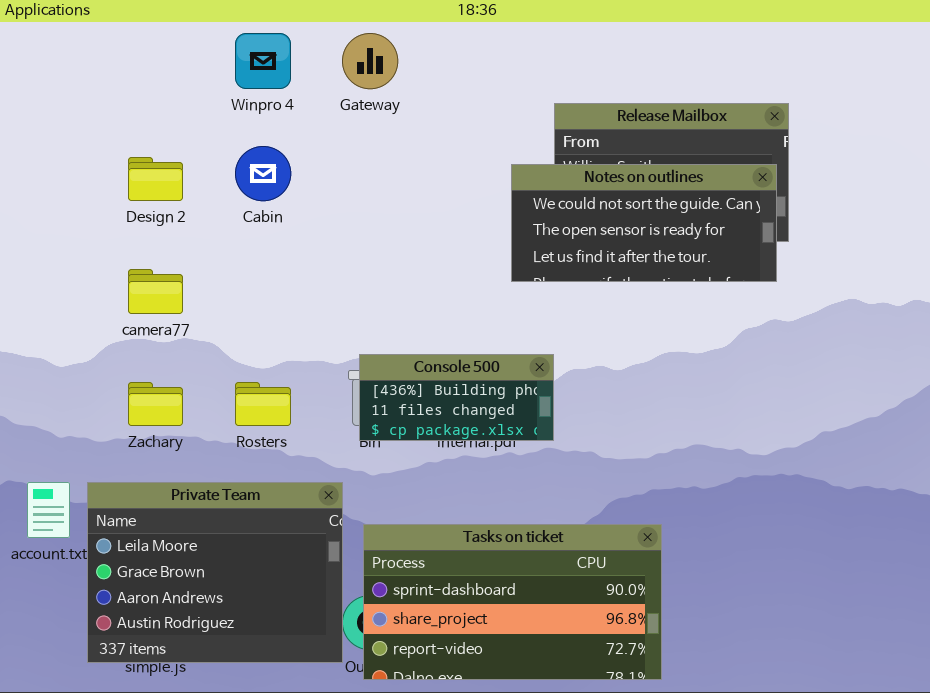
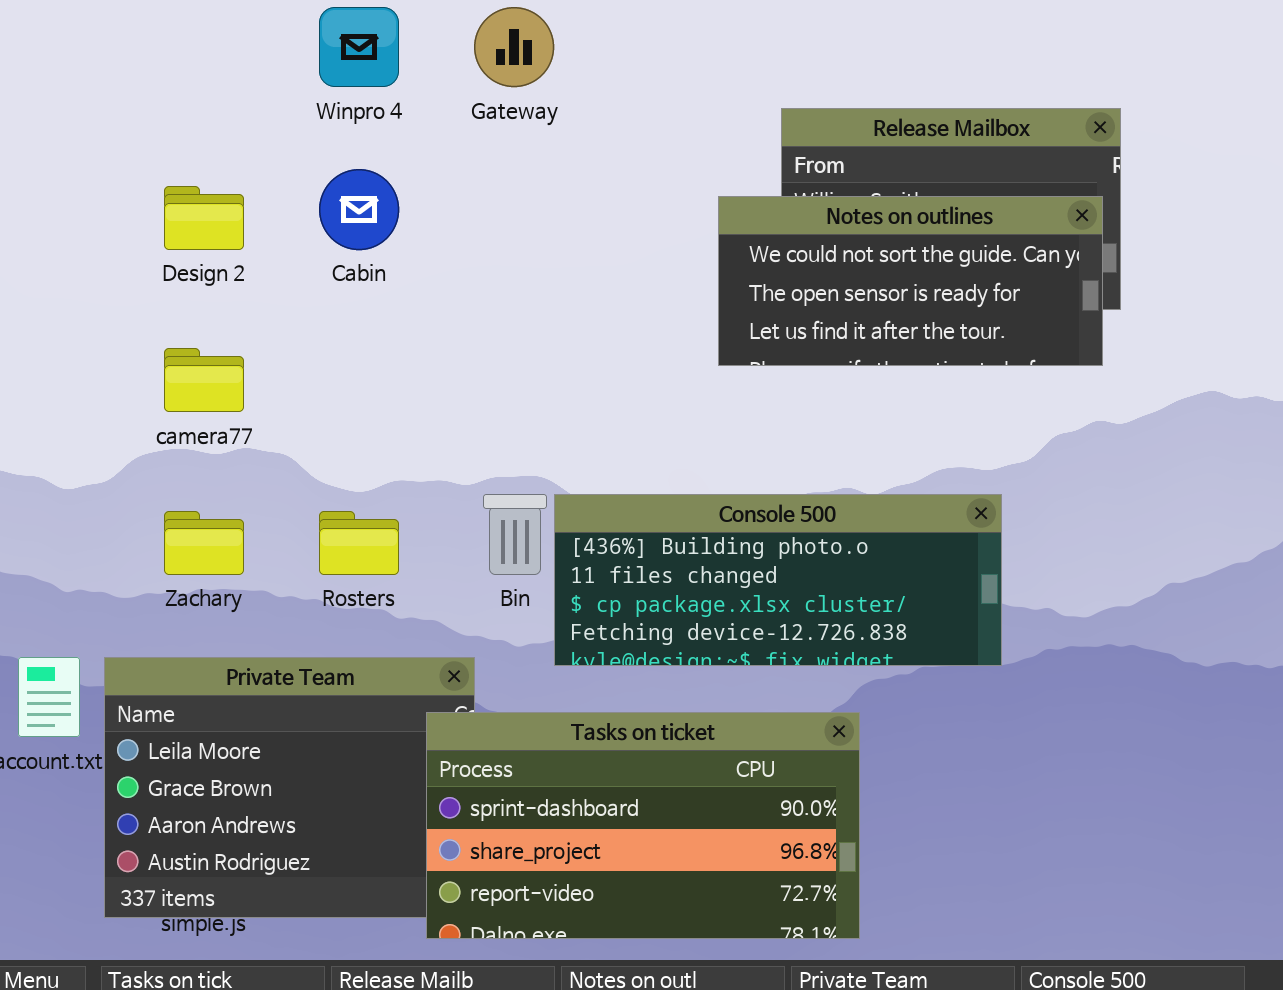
Console 500: [359,354,554,441] -> [554,494,1002,666], moved, resized
Tasks on ticket: [363,524,662,680] -> [426,712,860,939], moved

